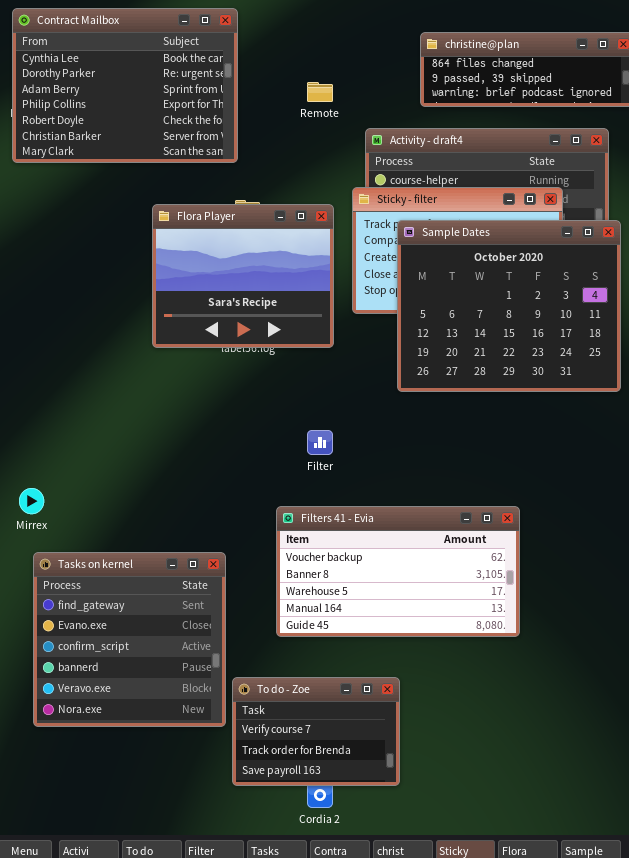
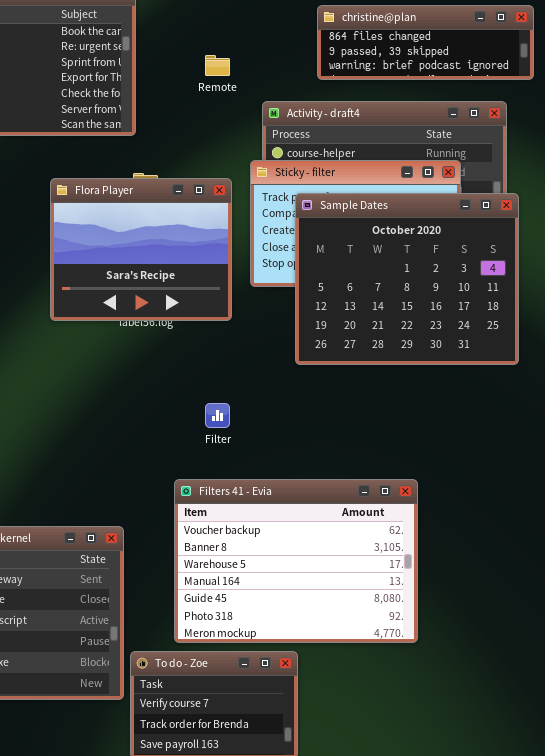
Filters 41 - Evia: [276,506,520,637] -> [174,479,418,643], resized

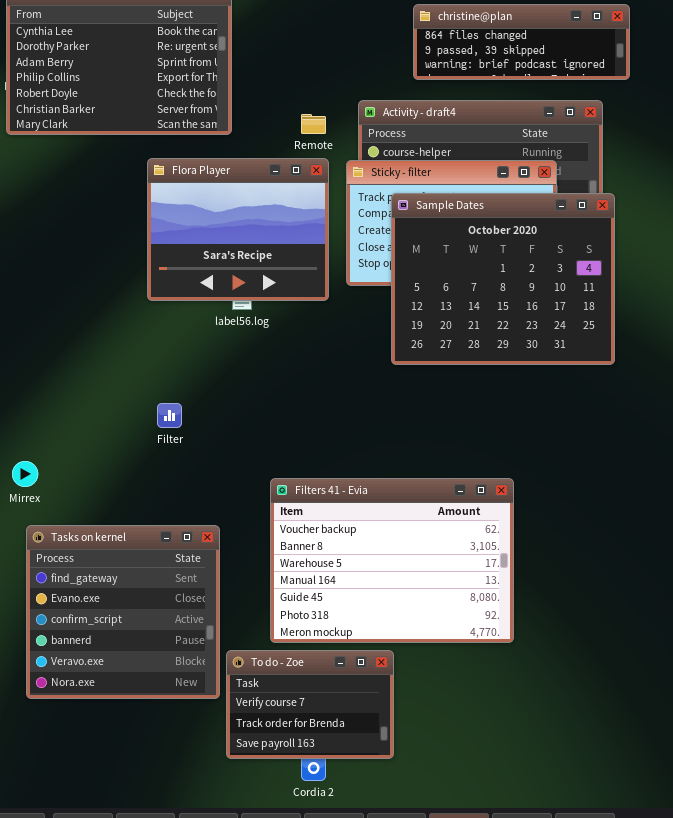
Remote: [205,55,230,76] -> [301,114,326,134], moved
Flora Player: [50,178,232,321] -> [147,158,329,301], moved
Filter: [205,403,230,428] -> [157,403,182,428], moved

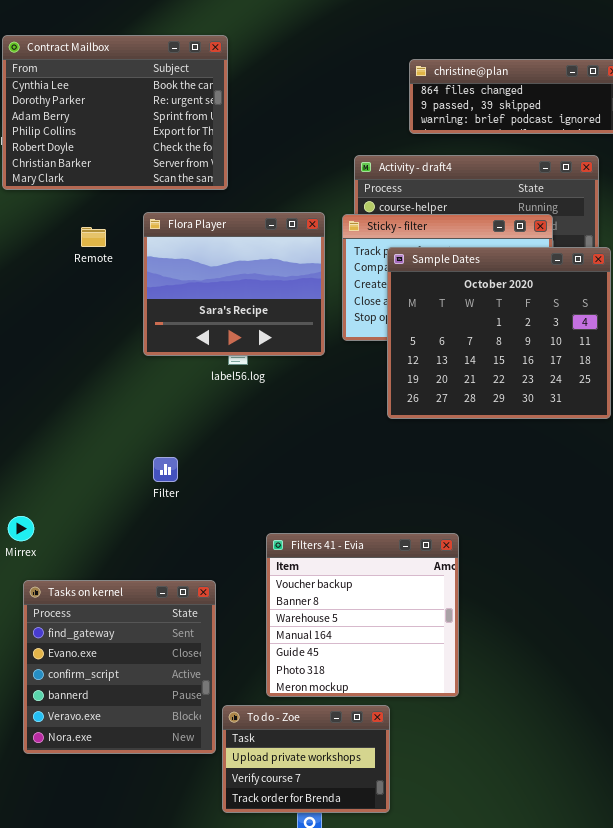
Remote: [301,114,326,134] -> [81,227,106,247], moved
Filters 41 - Evia: [270,478,514,643] -> [266,533,459,697], resized
To do - Zoe: [226,650,394,759] -> [222,705,390,813], scrolled up 1 row

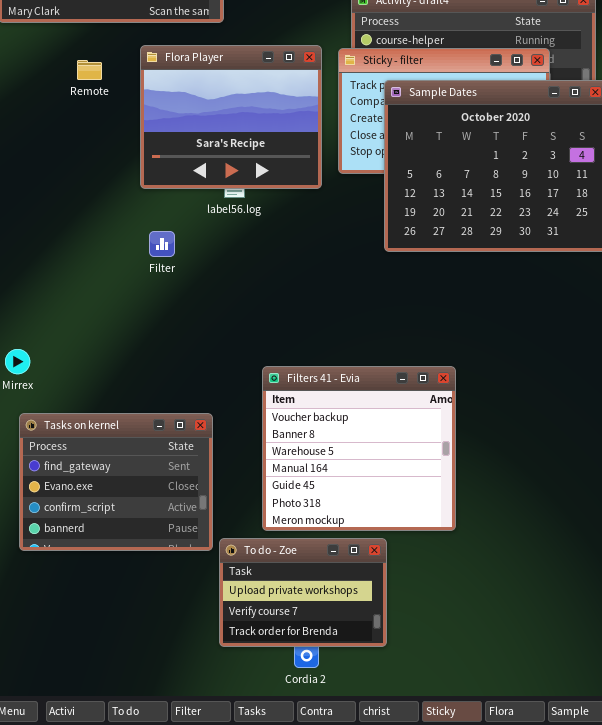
Filter: [153,457,178,482] -> [149,231,175,257], moved
Tasks on kernel: [23,580,216,754] -> [19,413,213,551], resized

